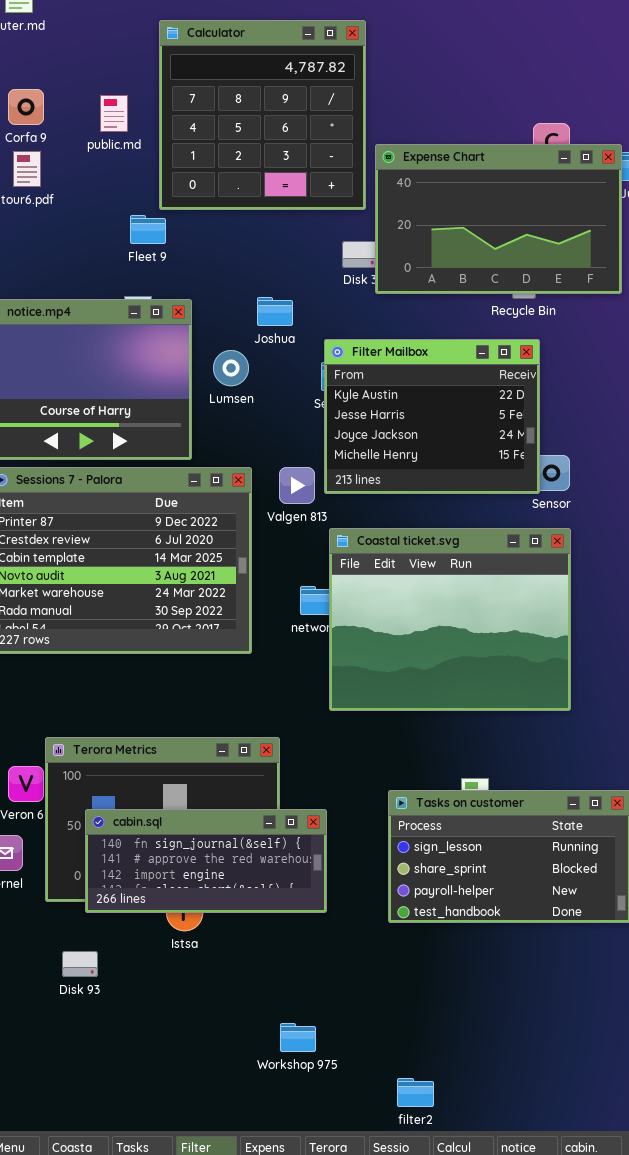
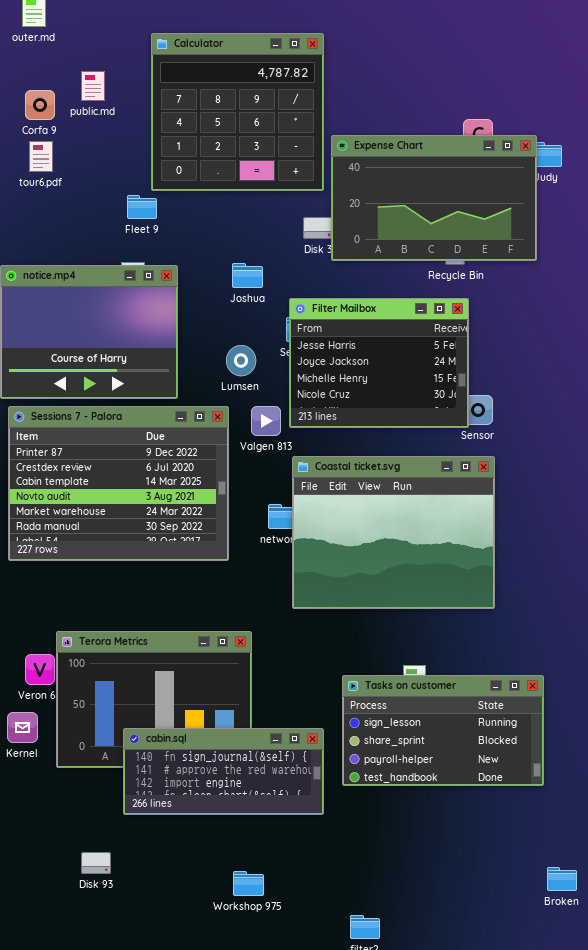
public.md: [100,95,128,132] -> [81,71,105,101], moved
Filter Mailbox: [324,339,540,494] -> [289,298,469,428], scrolled down 1 row
Lumsen: [213,350,249,386] -> [226,345,256,376], moved
cabin.sql: [85,809,327,913] -> [123,728,324,815], moved
Disk 93: [62,951,98,977] -> [81,852,111,874], moved
Workshop 975: [280,1023,316,1052] -> [233,871,264,896], moved

